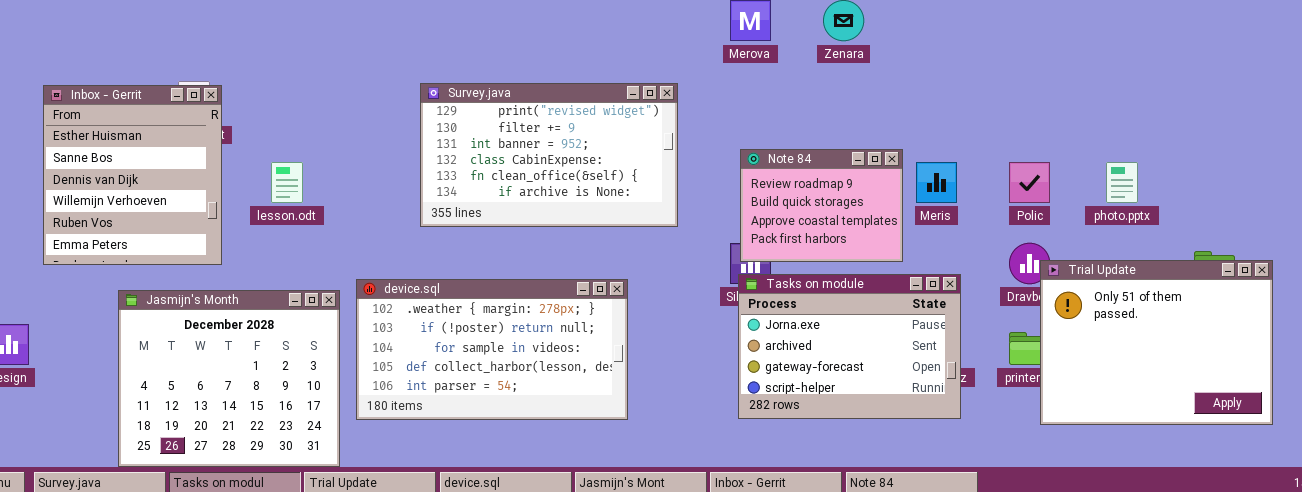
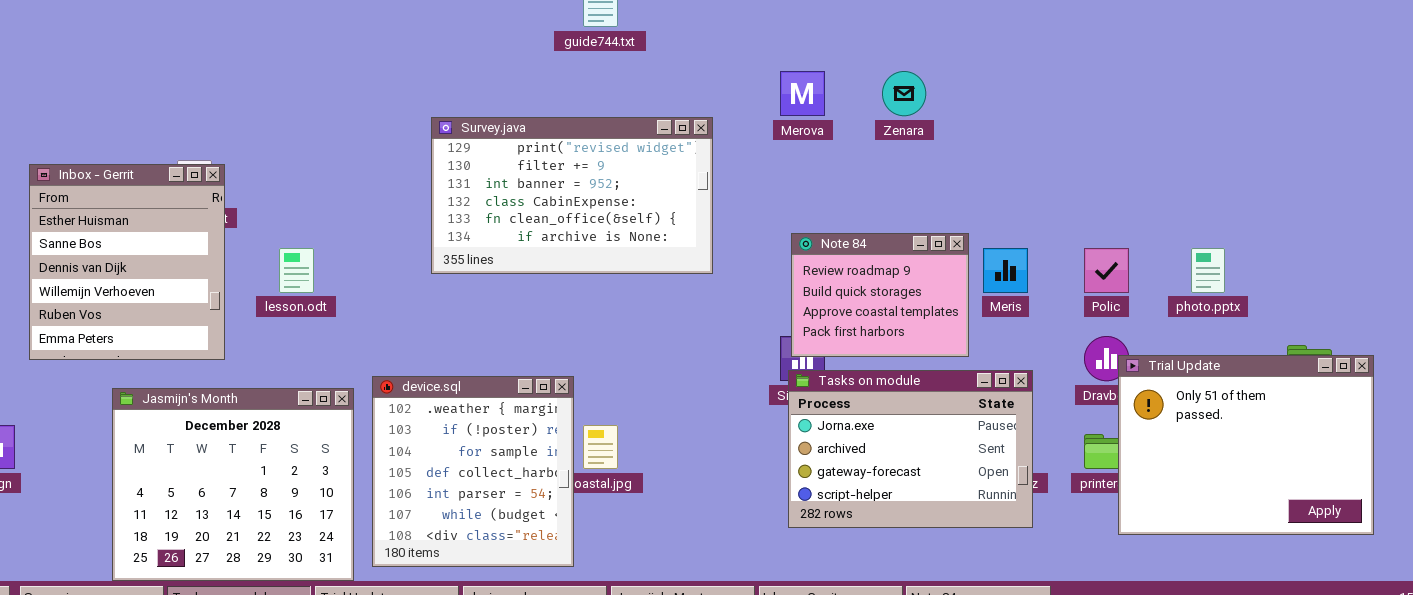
Survey.java: [420,83,678,227] -> [431,117,713,274], moved
device.sql: [356,279,628,420] -> [372,376,574,567], resized

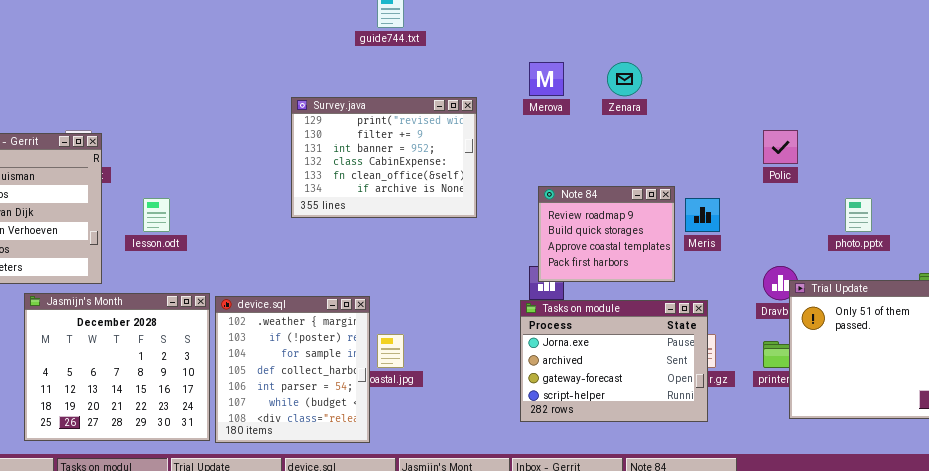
Survey.java: [431,117,713,274] -> [291,97,477,218], resized
Polic: [1084,248,1129,293] -> [763,130,798,164], moved
Tasks on module: [788,370,1033,528] -> [520,300,708,422], moved
Jasmijn's Month: [112,388,354,581] -> [24,293,210,441], moved

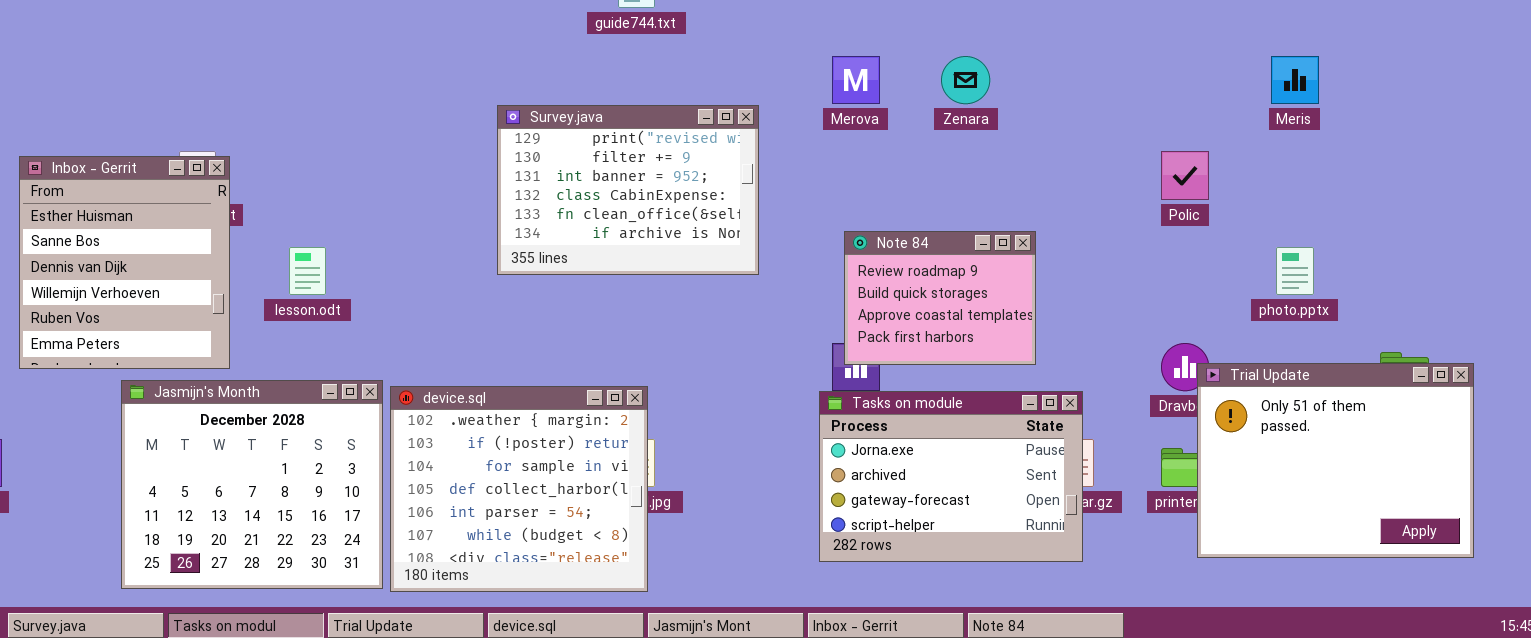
Meris: [685,198,720,232] -> [1271,56,1319,104], moved
device.sql: [215,296,370,443] -> [390,386,648,592], resized

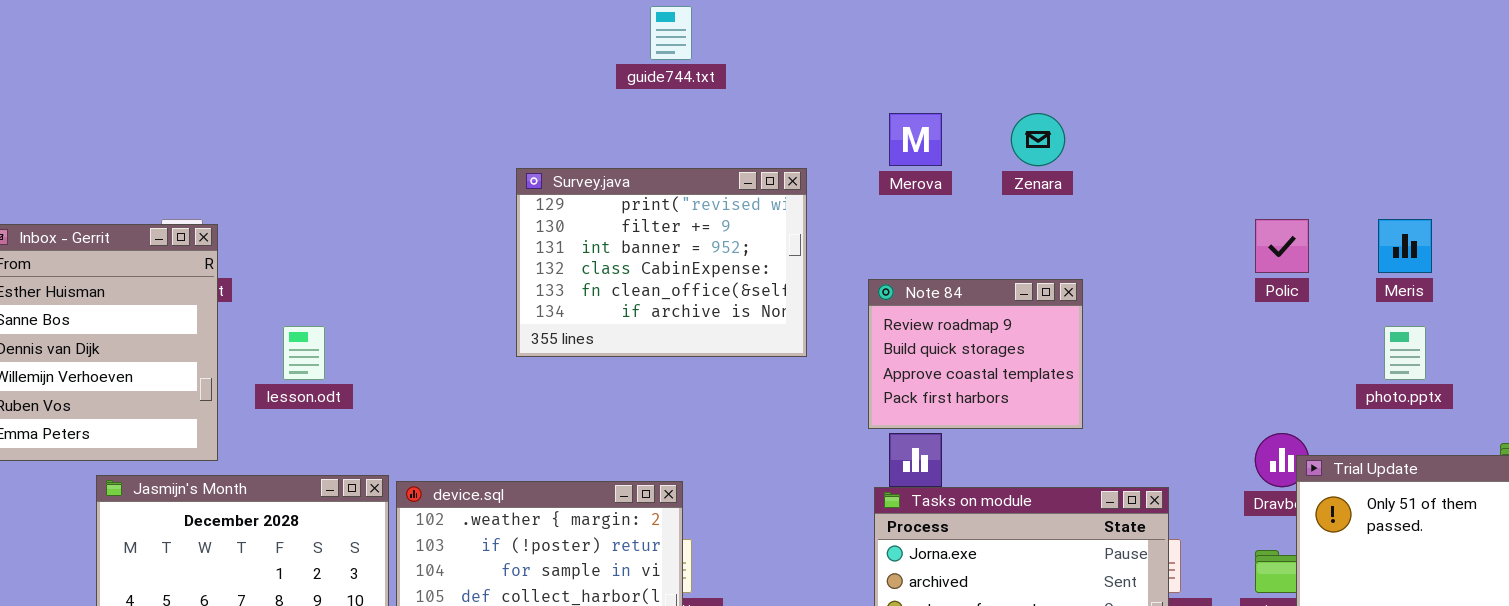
Meris: [1271,56,1319,104] -> [1378,219,1432,273], moved
Note 84: [844,231,1036,365] -> [868,279,1083,429], moved

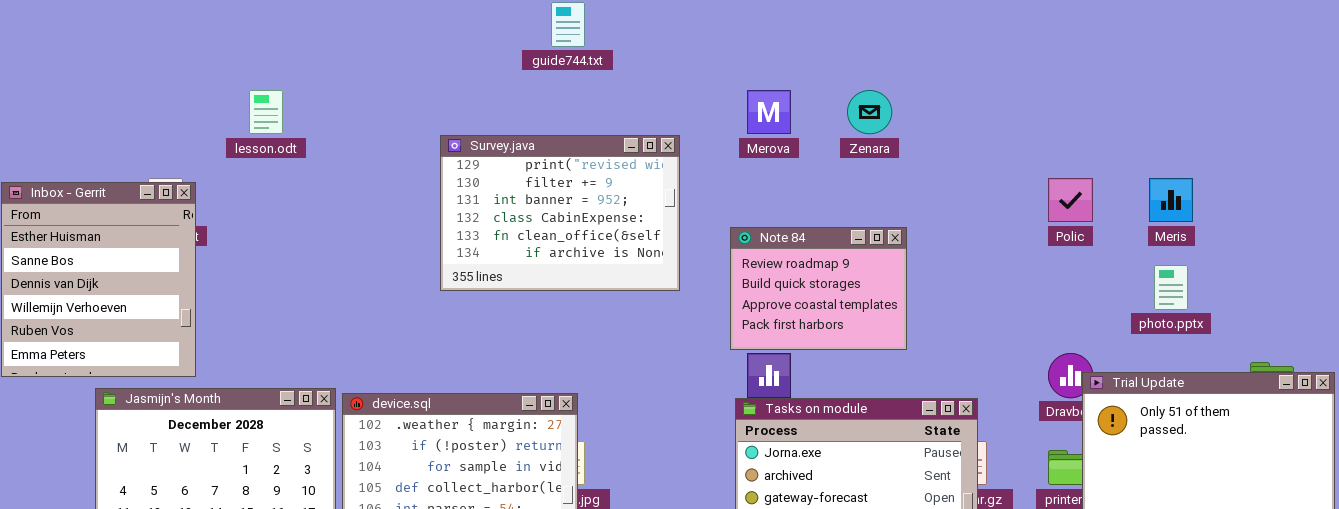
lesson.odt: [283,326,325,380] -> [249,90,283,134], moved

